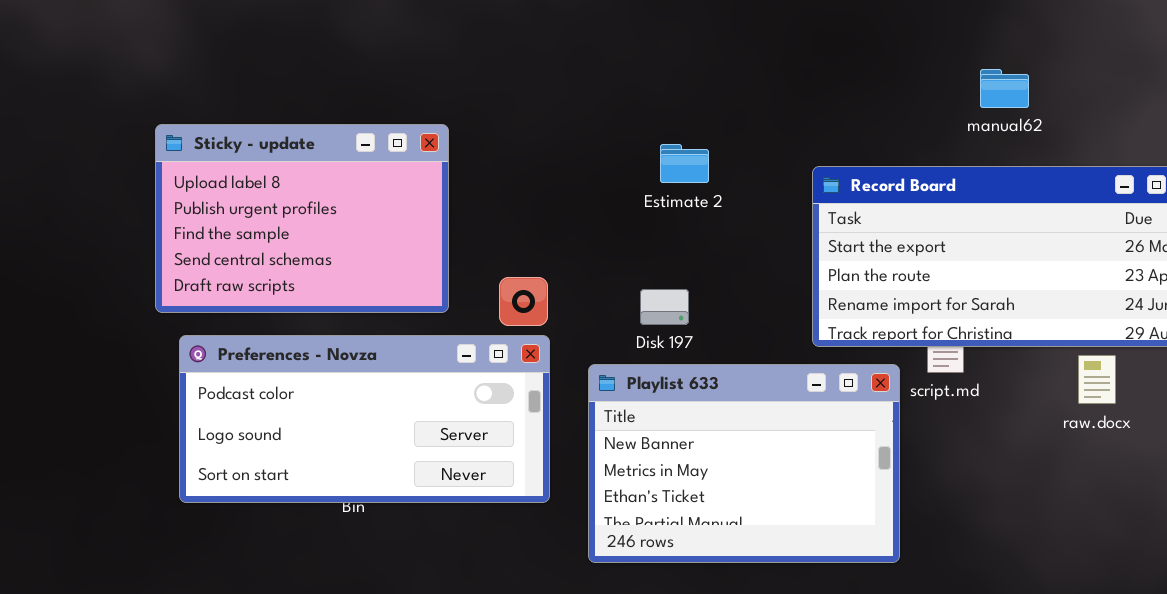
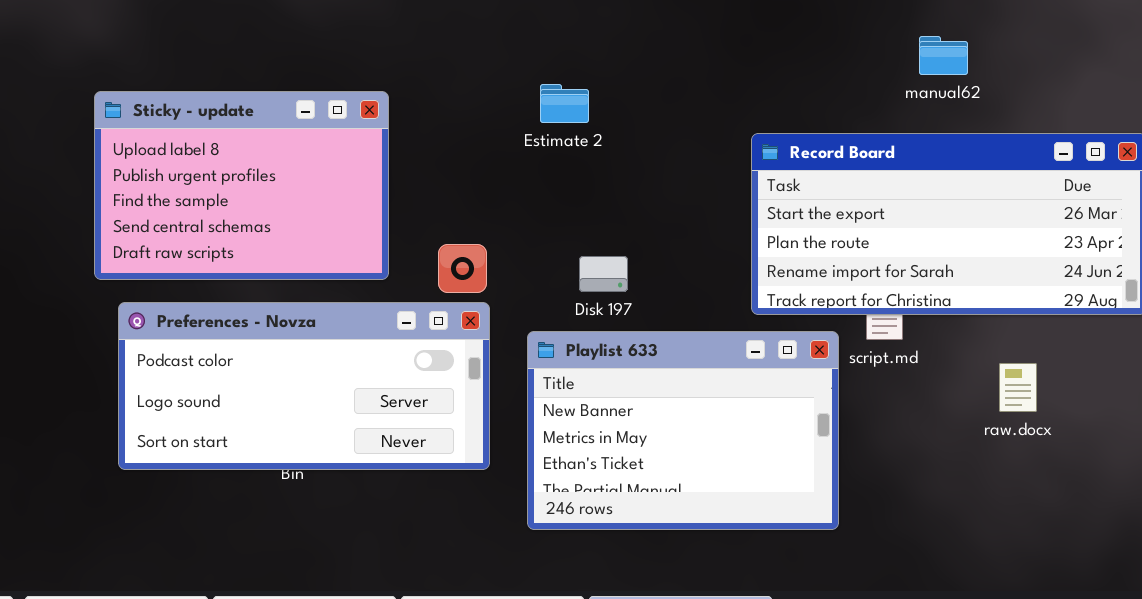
Estimate 2: [660,144,709,183] -> [540,84,589,123], moved
raw.docx: [1078,355,1116,404] -> [999,363,1037,412], moved

